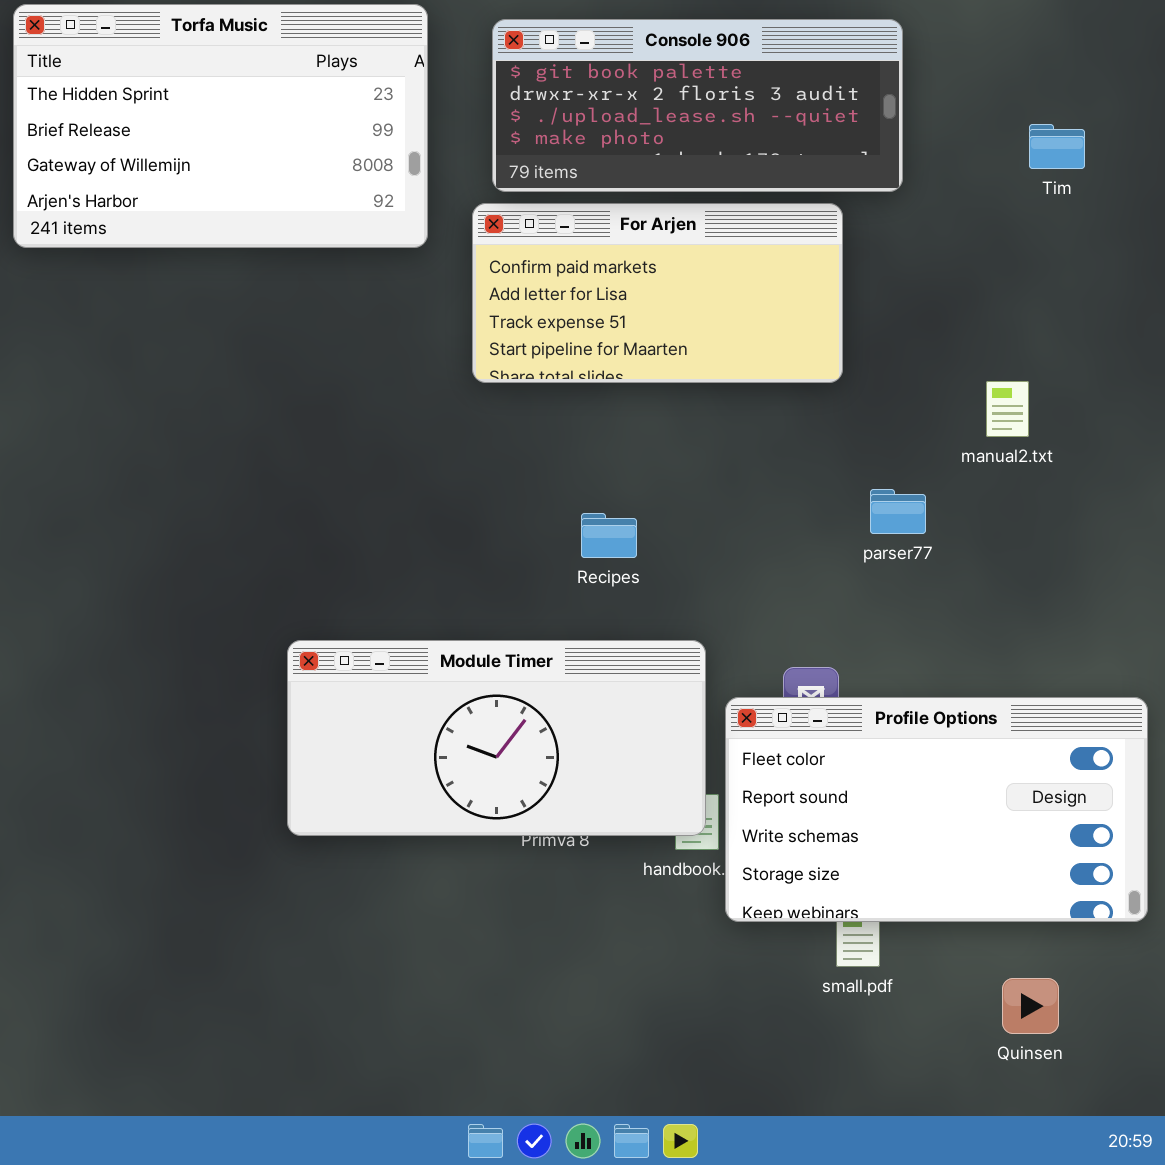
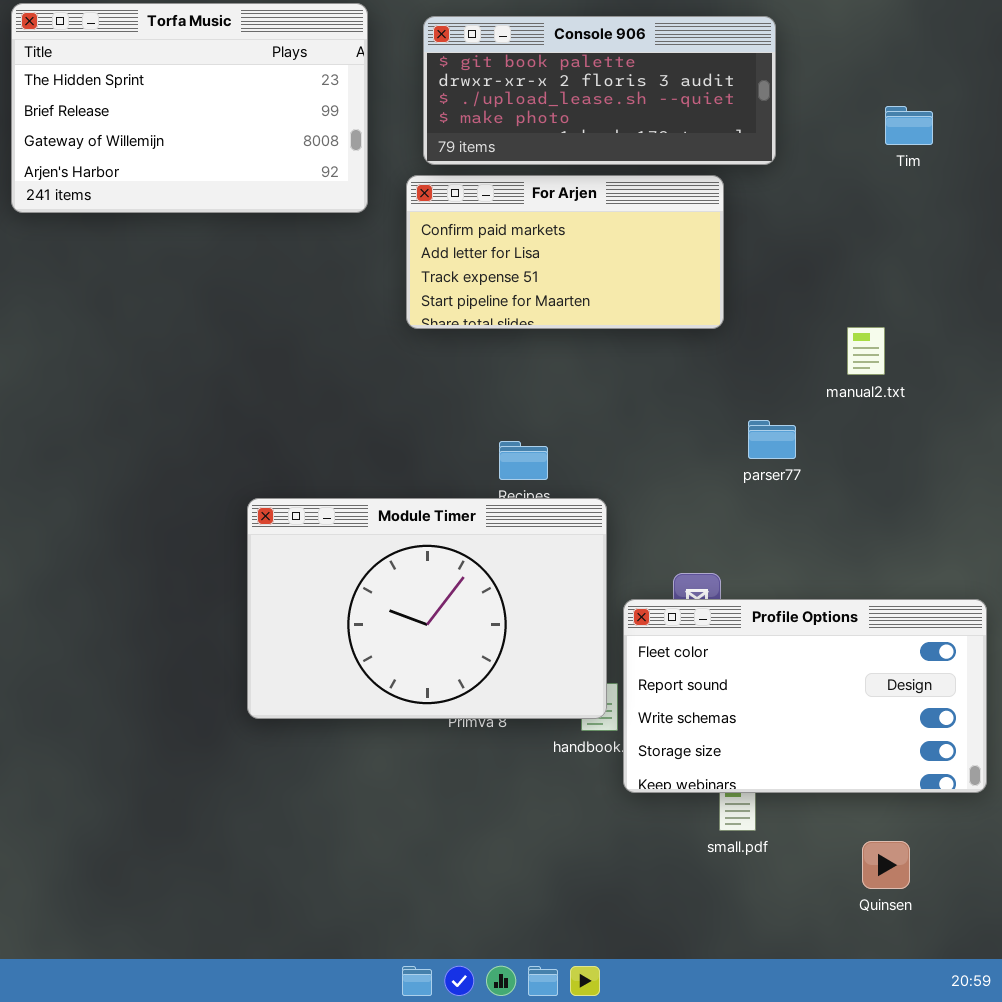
Module Timer: [287,640,706,836] -> [247,498,607,719], resized

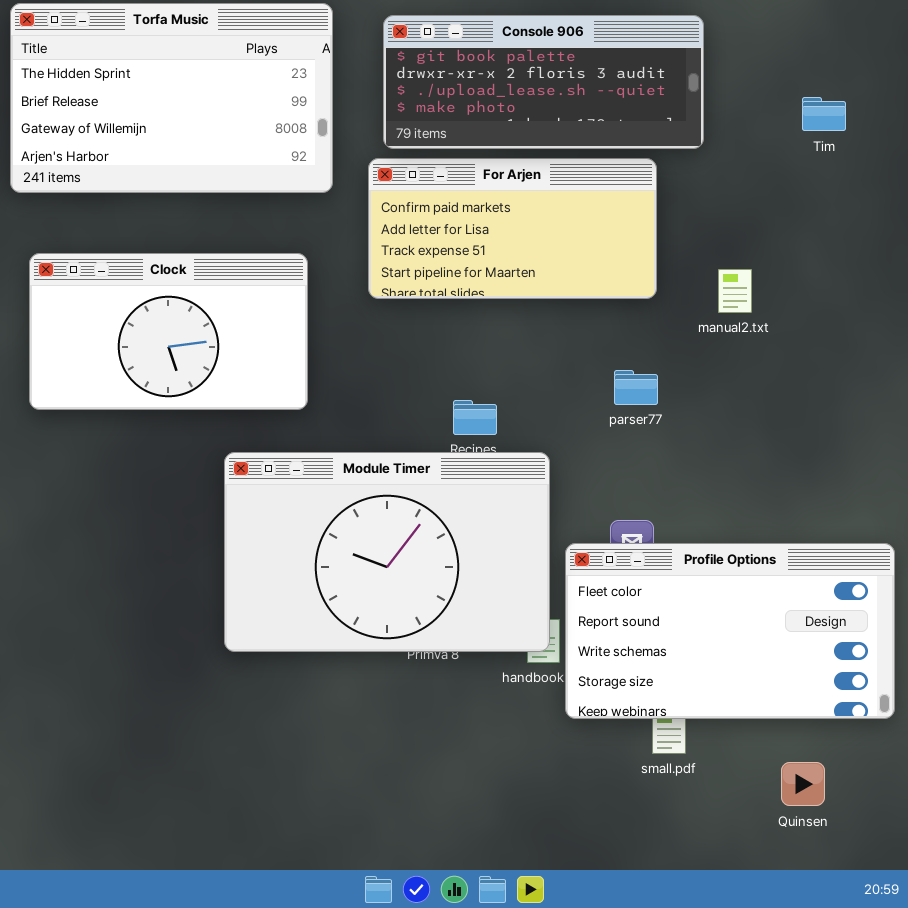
Clock: none -> [29,253,308,410], opened
manual2.txt: [847,327,885,375] -> [718,269,752,313], moved
parser77: [748,420,796,459] -> [614,370,658,405], moved

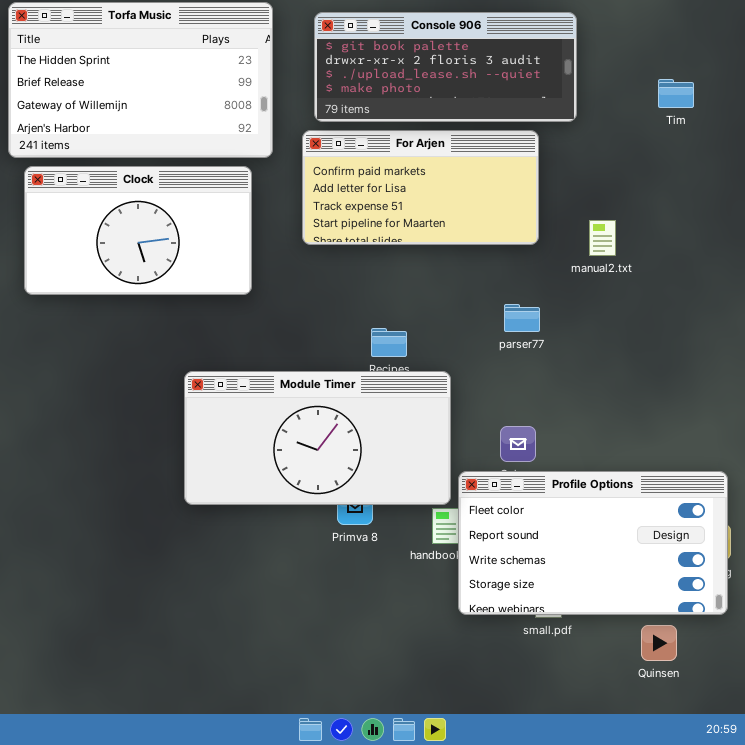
Clock: [29,253,308,410] -> [24,166,252,295], moved
Module Timer: [224,452,550,652] -> [184,371,451,505], resized
Profile Options: [565,543,895,719] -> [458,471,728,615], moved

